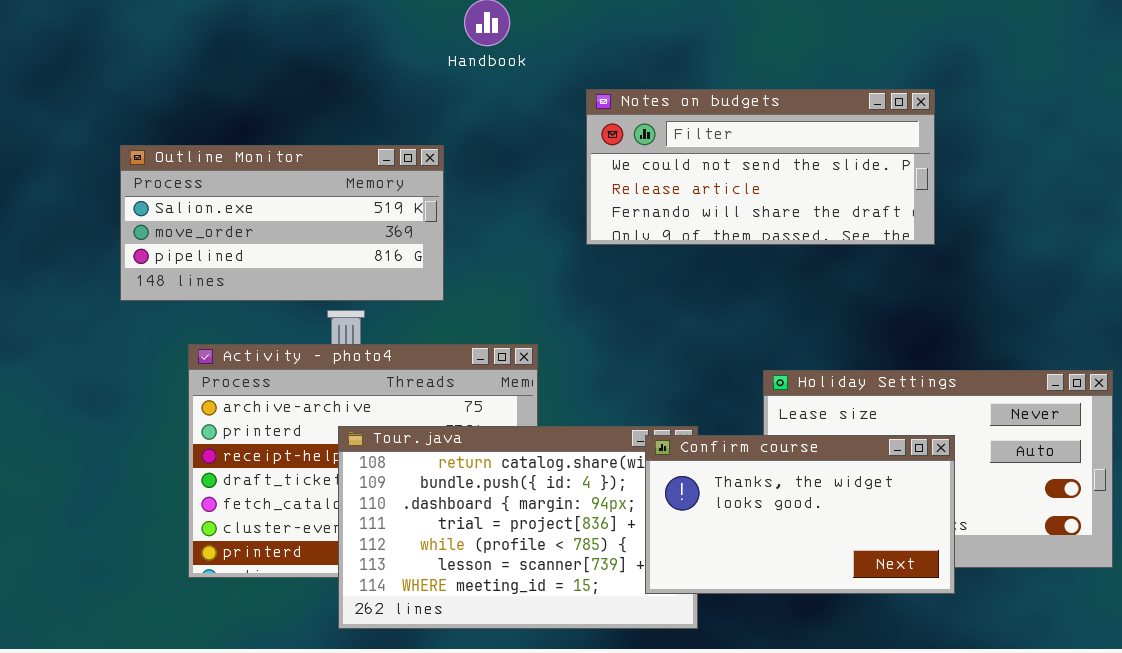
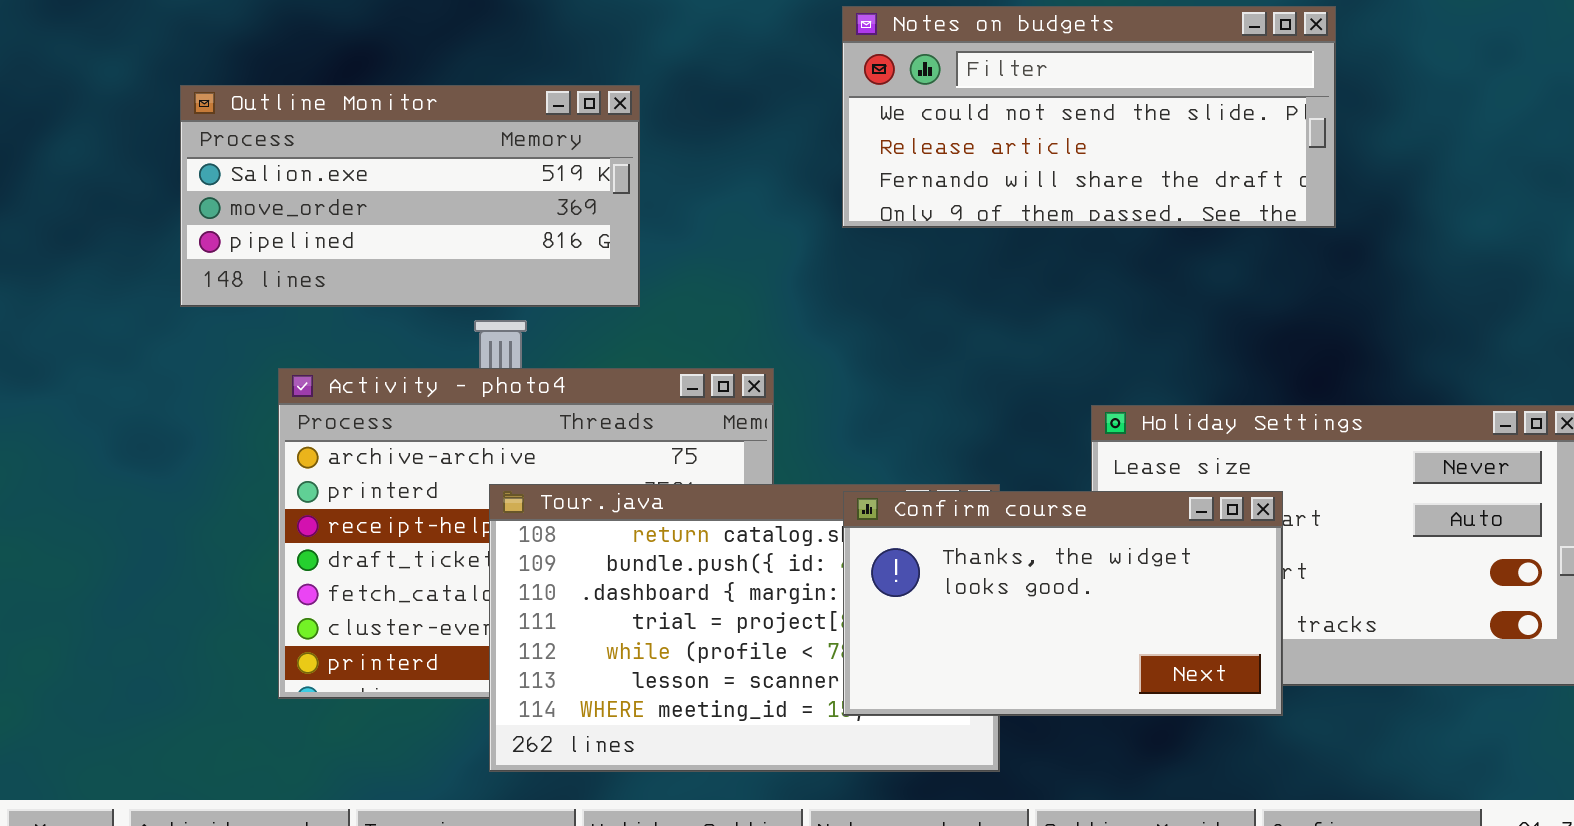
Confirm course: [645,435,955,594] -> [843,491,1283,716], moved

